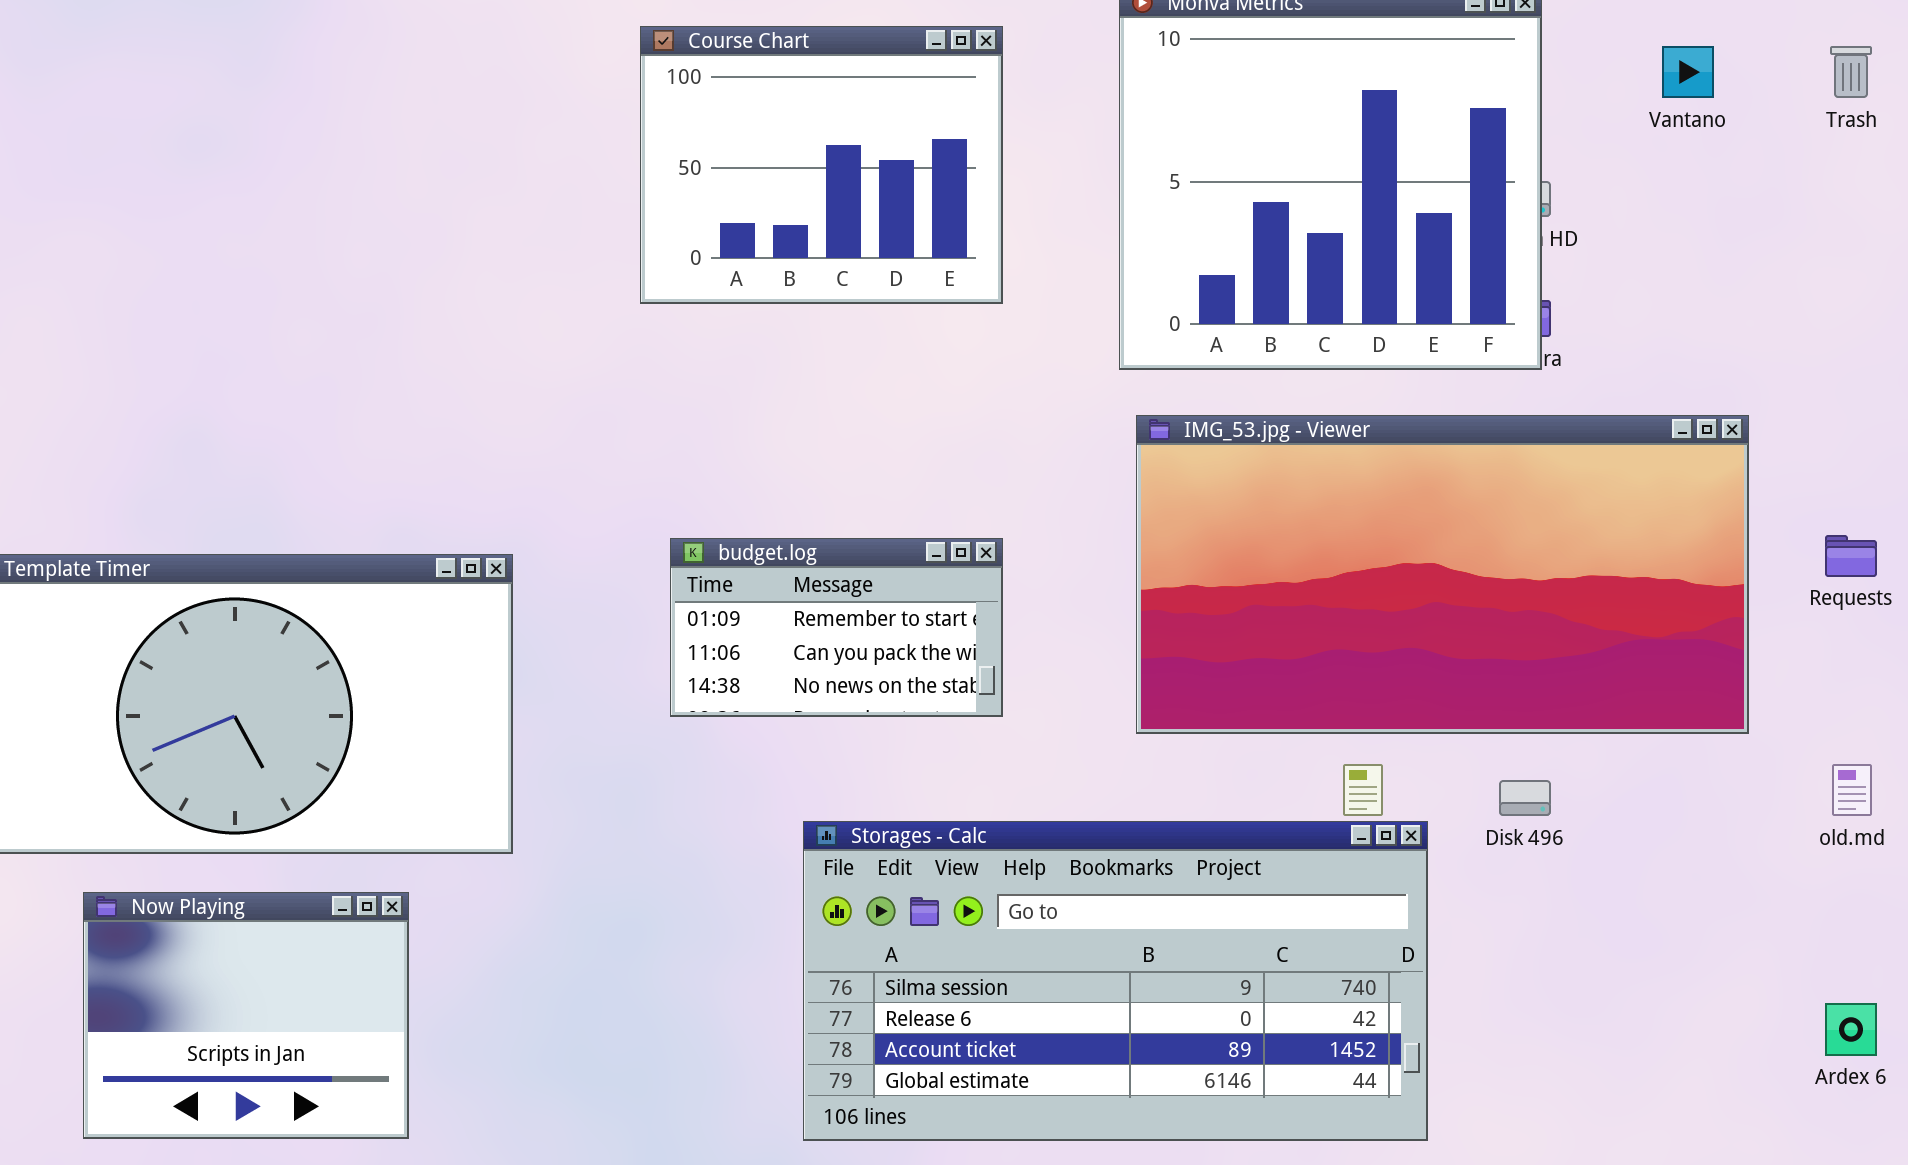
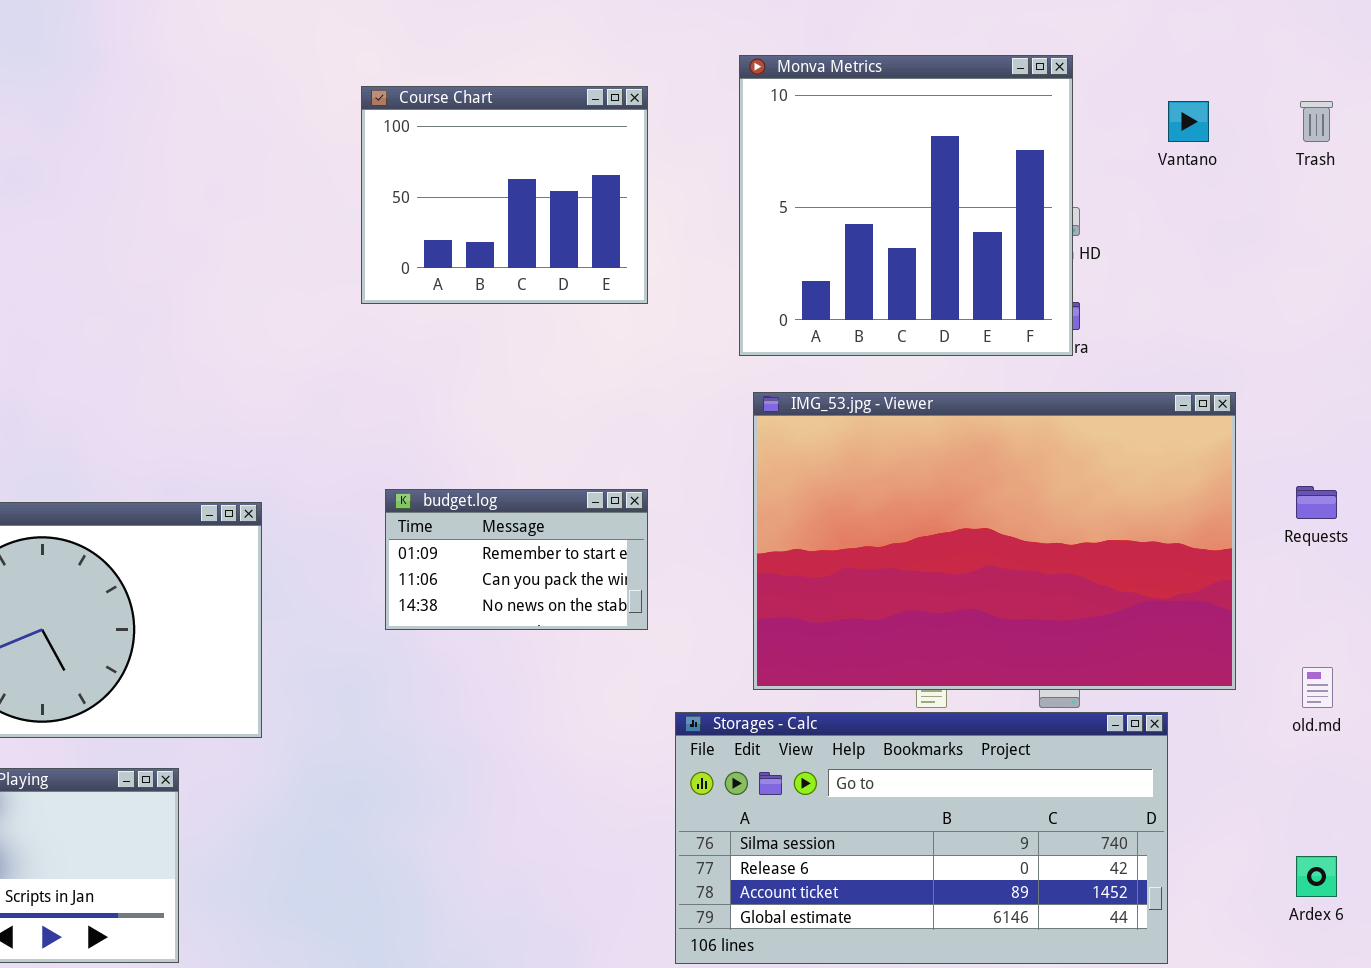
IMG_53.jpg - Viewer: [1136,415,1749,734] -> [753,392,1236,690], resized
Storages - Calc: [803,821,1428,1141] -> [675,712,1168,964], moved

